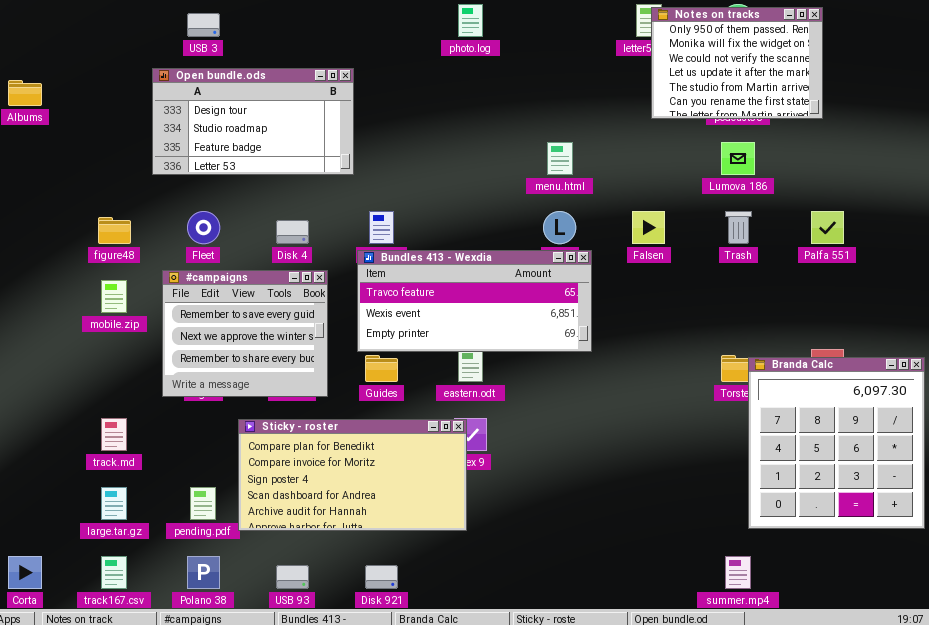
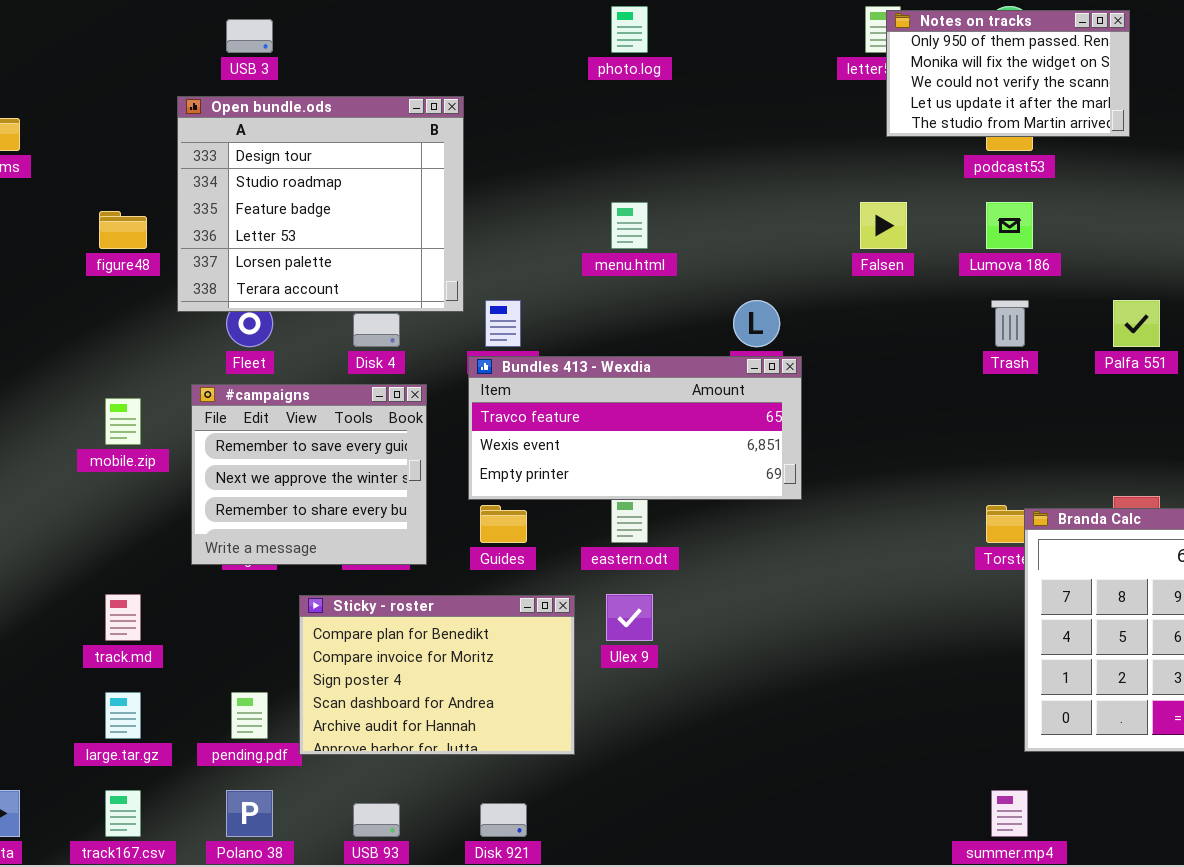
Notes on tracks: [651,7,823,119] -> [886,10,1130,137], resized
Open bundle.ods: [152,68,354,175] -> [177,96,464,312], resized
menu.html: [547,142,573,175] -> [611,202,648,249], moved
Falsen: [632,211,665,244] -> [860,202,907,249], moved
figure48: [98,217,131,244] -> [99,211,147,249], moved
Sticky - roster: [238,419,467,531] -> [299,595,575,755], resized

